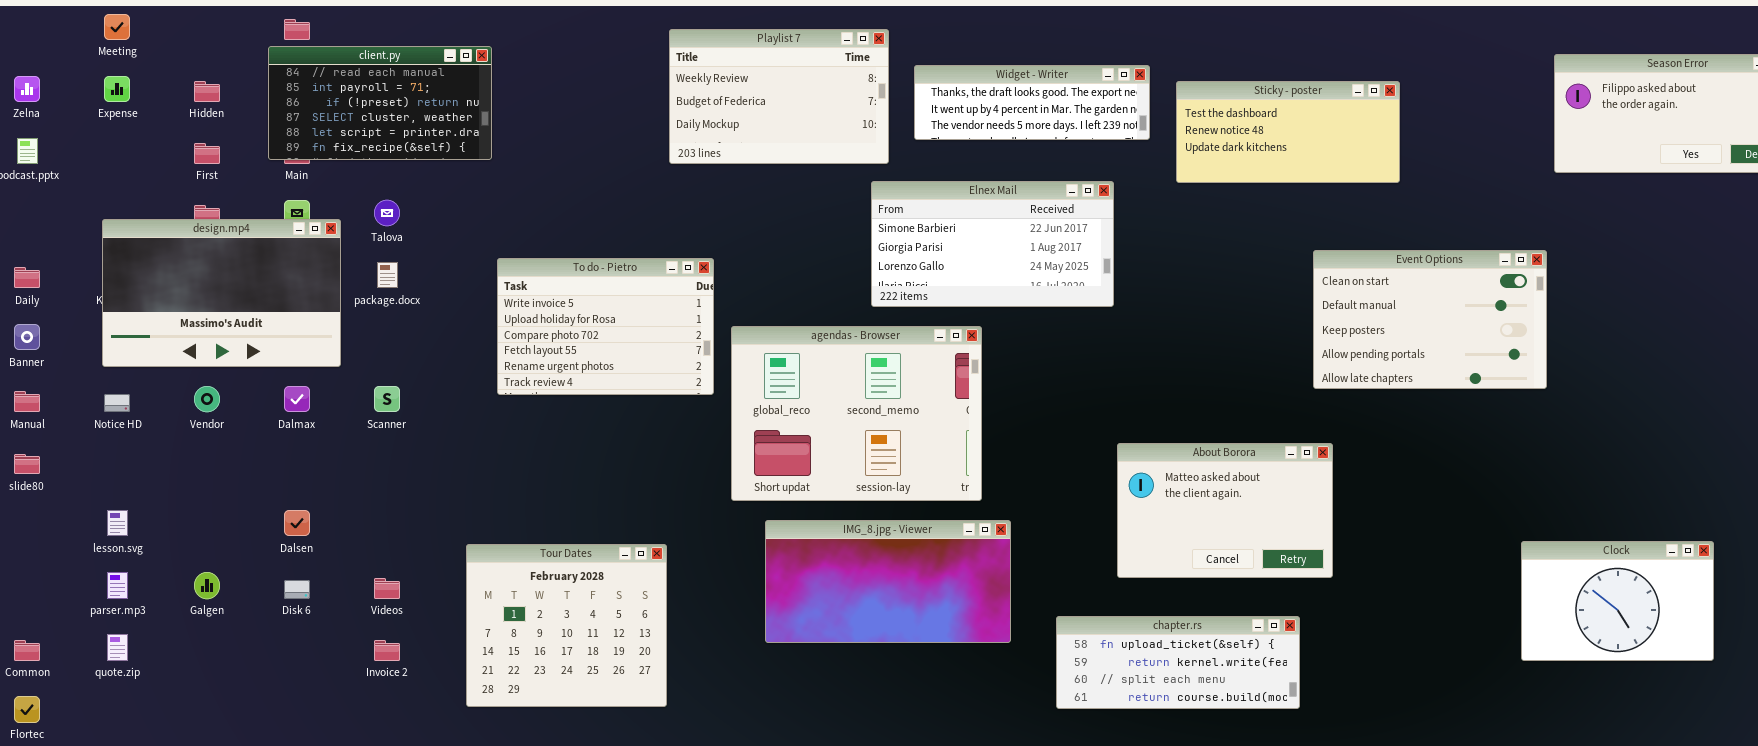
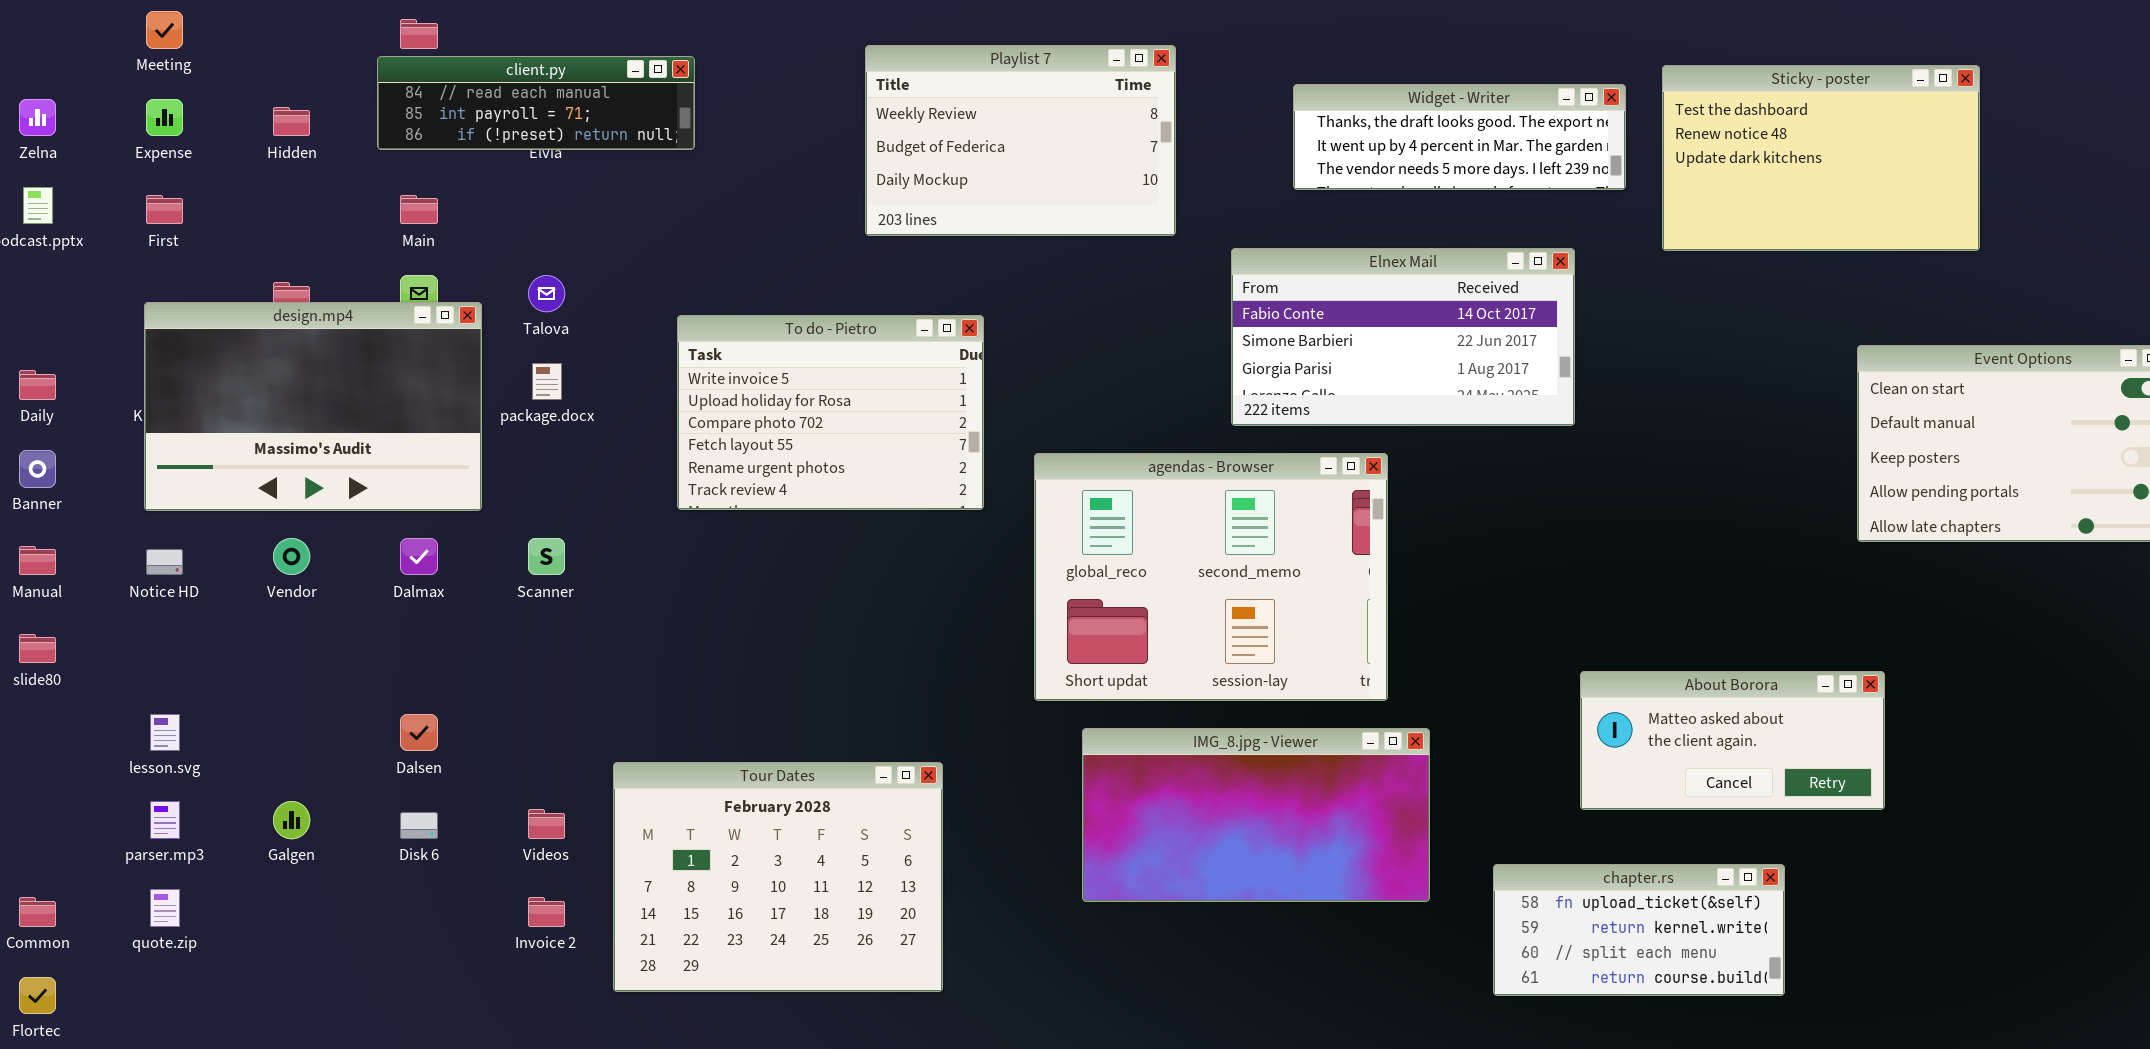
Playlist 7: [669,29,889,164] -> [865,45,1176,236], moved
client.py: [268,46,492,160] -> [377,56,695,150], resized
Sticky - poster: [1176,81,1400,183] -> [1662,65,1980,251], resized
First: [194,143,220,164] -> [146,195,183,224], moved
Elnex Mail: [871,181,1114,307] -> [1231,248,1575,426], scrolled up 1 row
To do - Pietro: [497,258,714,395] -> [677,315,984,510], moved
About Borora: [1117,443,1333,578] -> [1580,671,1885,810], resized
Tour Dates: [466,544,667,707] -> [613,762,943,992], resized
chapter.rs: [1056,616,1300,709] -> [1493,864,1785,996], resized

